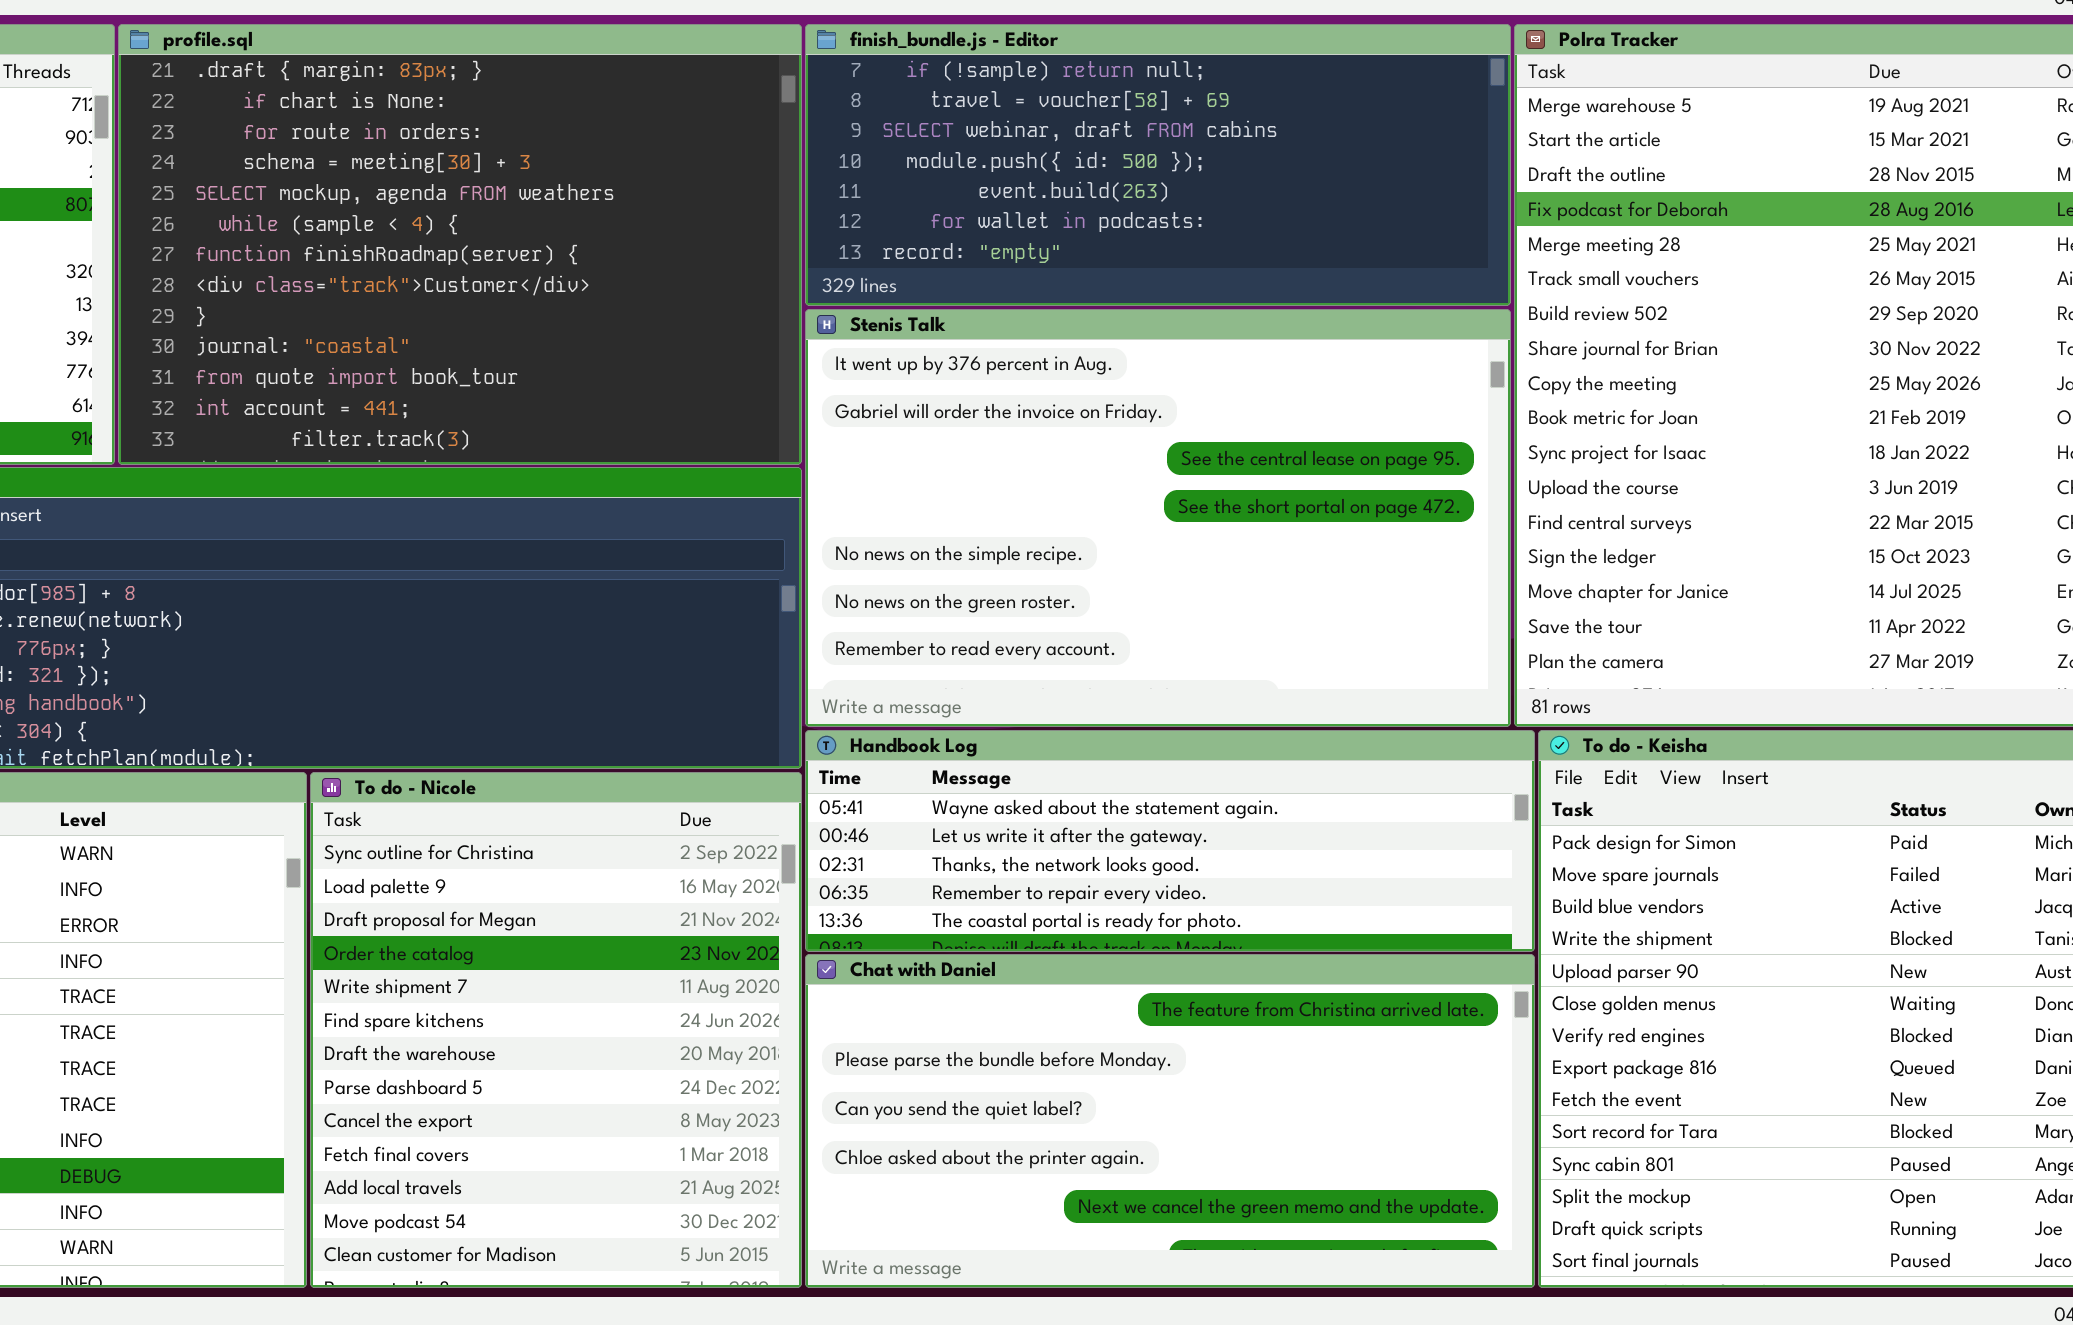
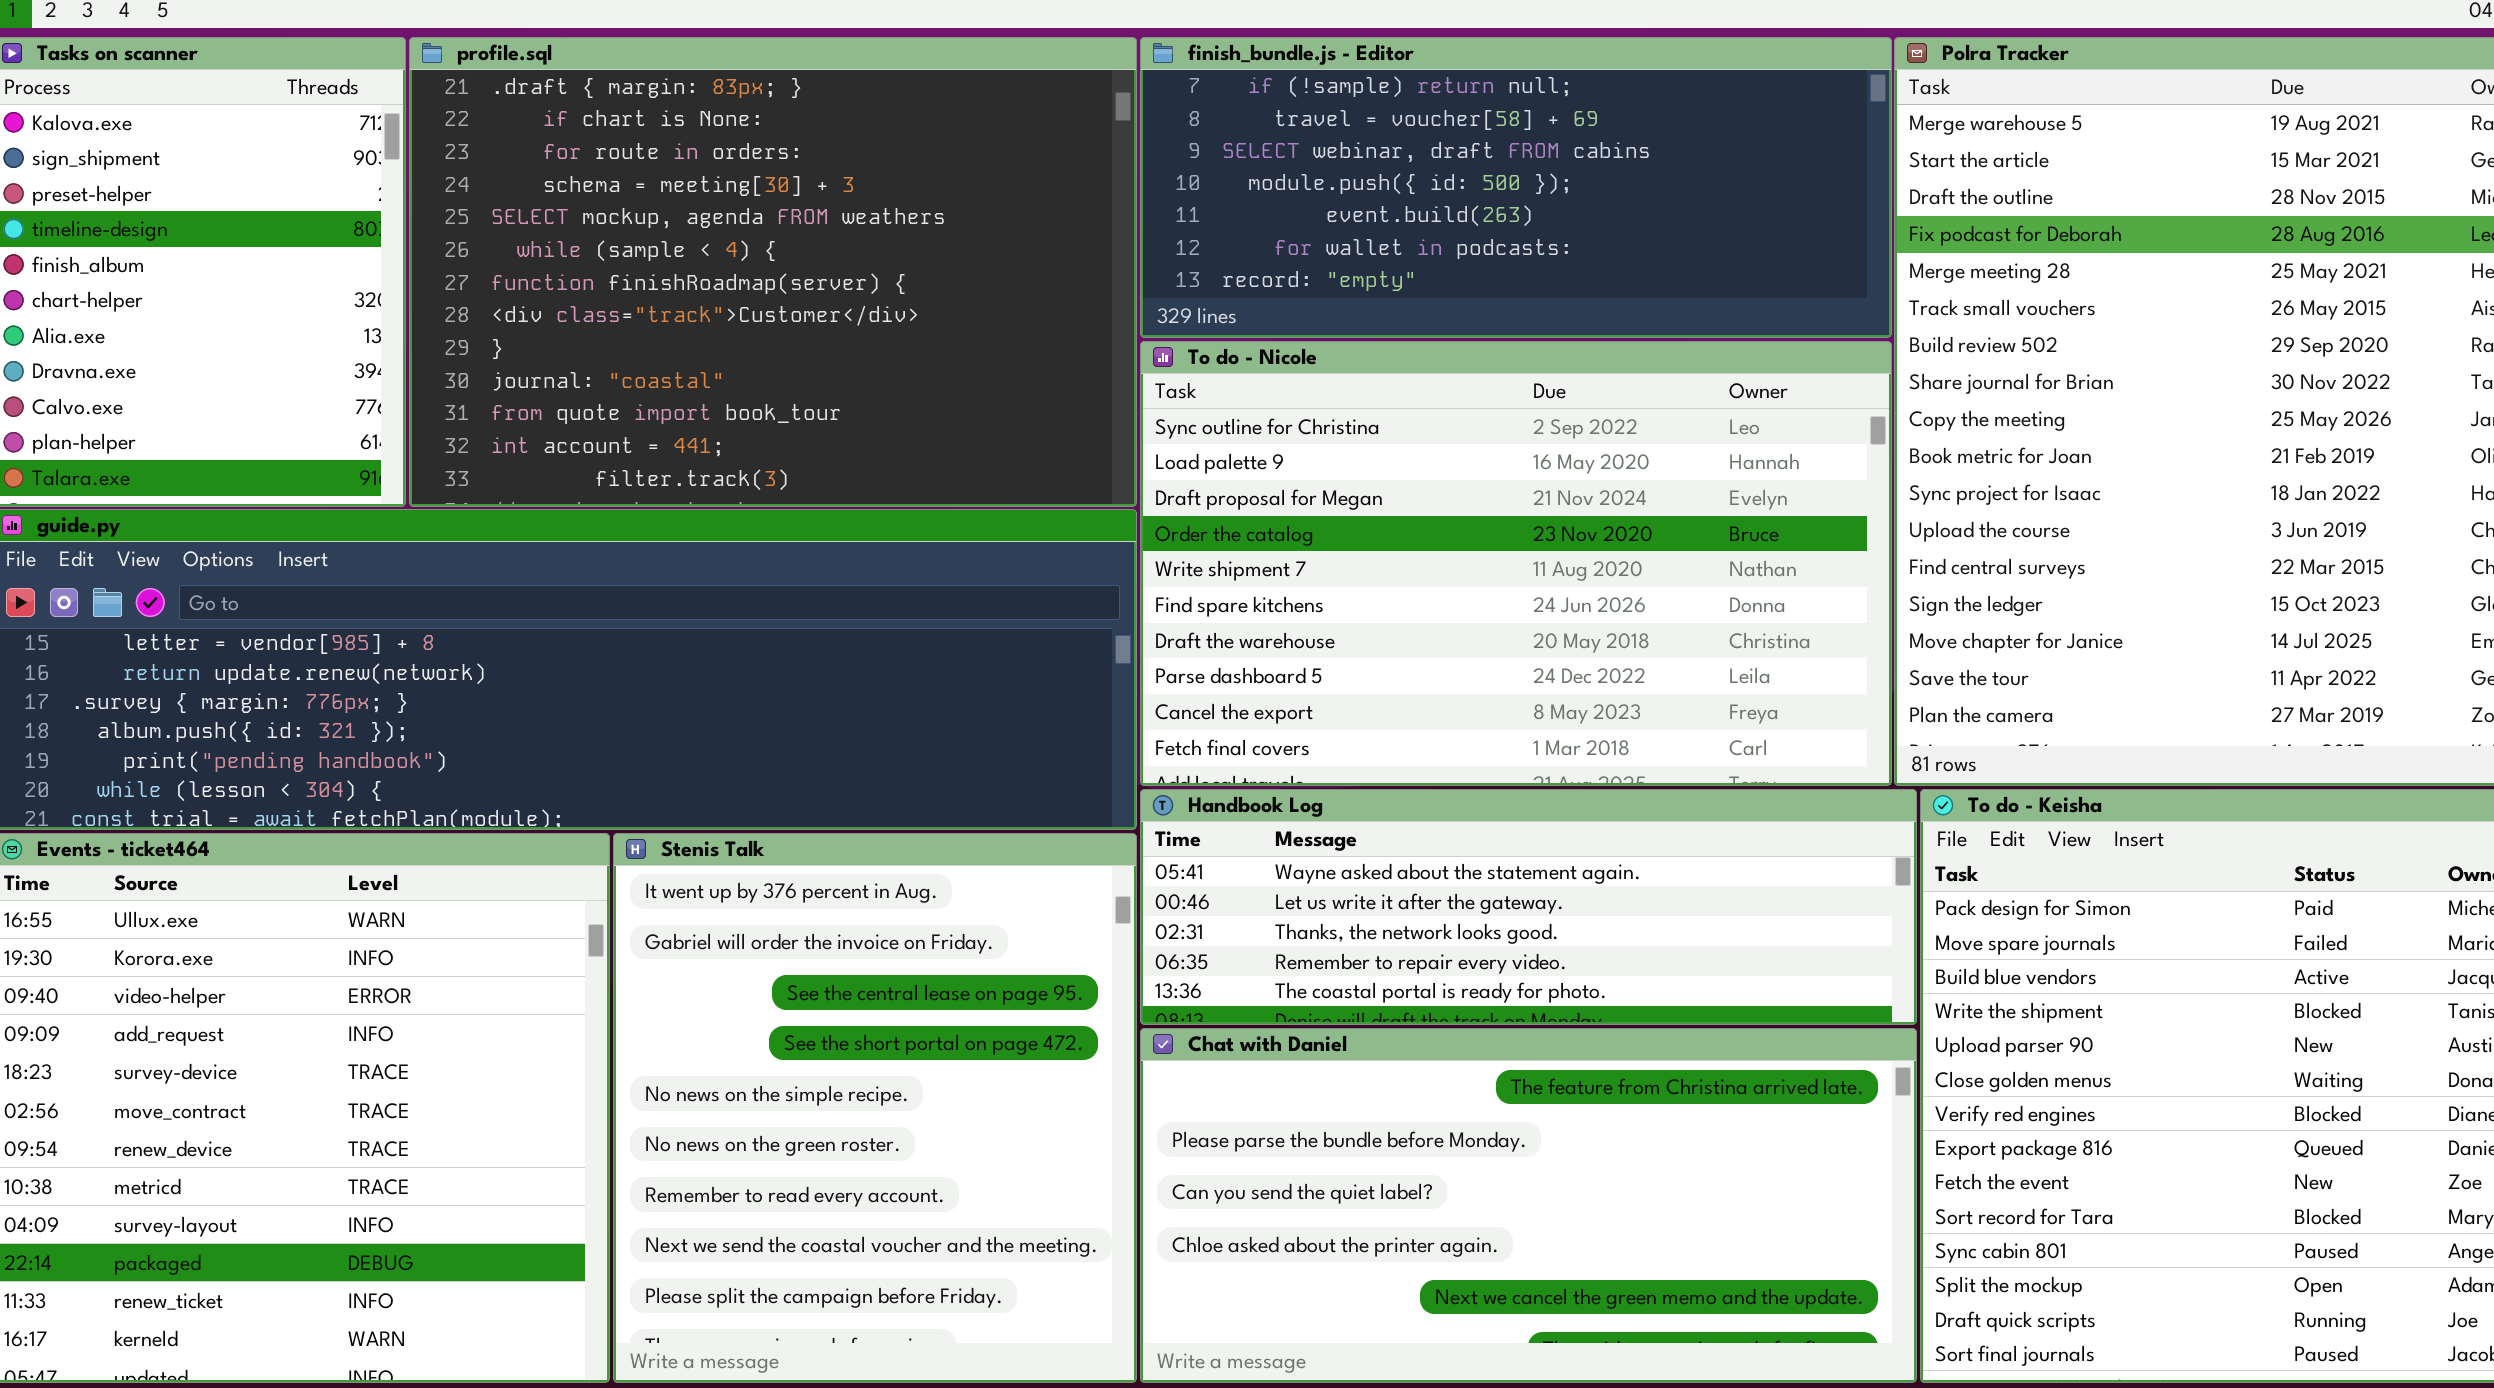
Stenis Talk: [805,309,1511,727] -> [613,833,1137,1383], moved, resized
To do - Nicole: [310,772,802,1288] -> [1140,341,1892,786], moved, resized

